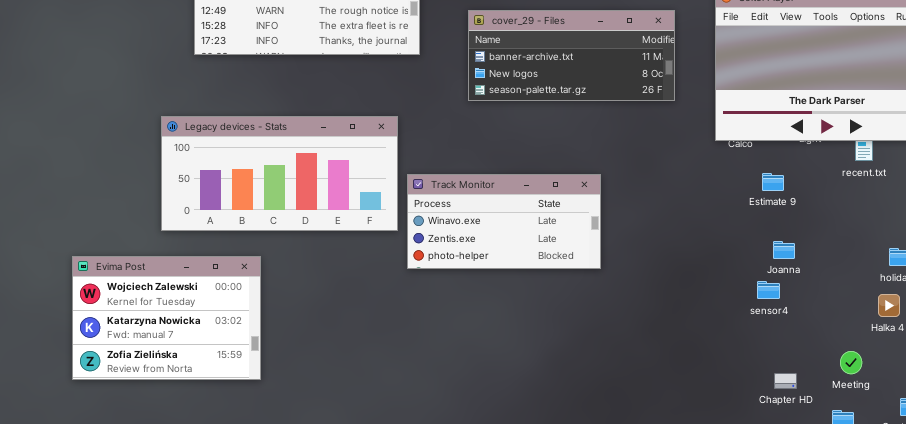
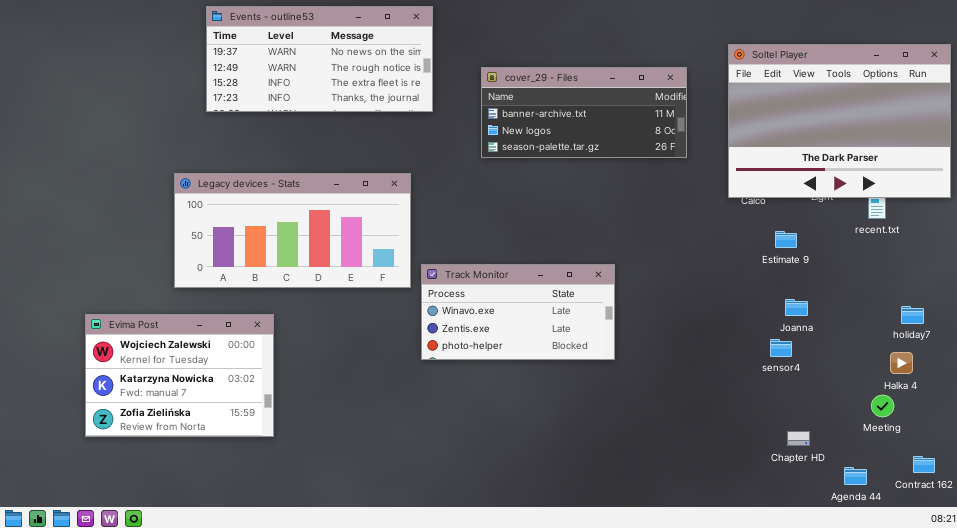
Track Monitor: [407,174,601,269] -> [421,264,615,360], moved
Meeting: [840,351,862,374] -> [871,395,894,417], moved

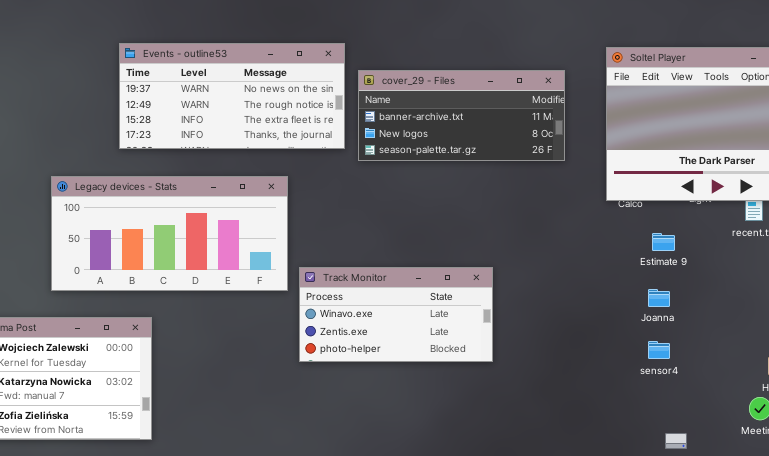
Events - outline53: [206,6,433,112] -> [119,43,345,149], moved
Joanna: [785,299,808,316] -> [648,289,670,307], moved

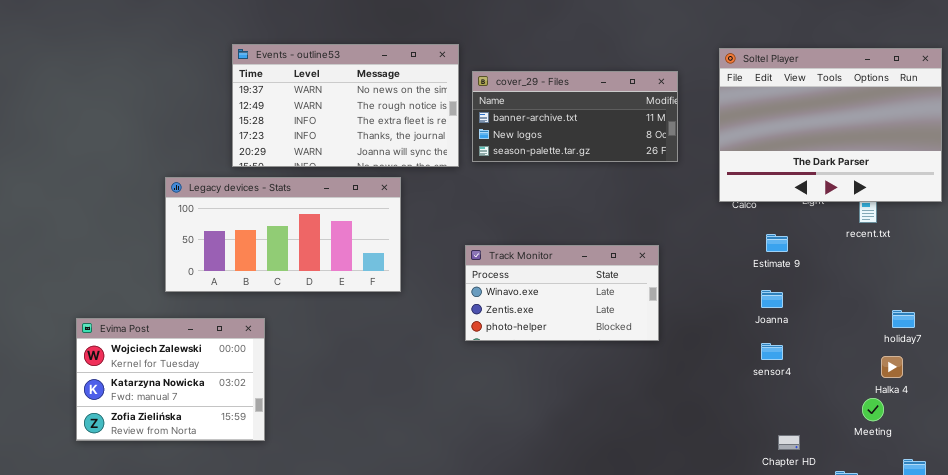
Events - outline53: [119,43,345,149] -> [232,44,459,167], resized
Track Monitor: [299,267,493,362] -> [465,245,659,341], moved

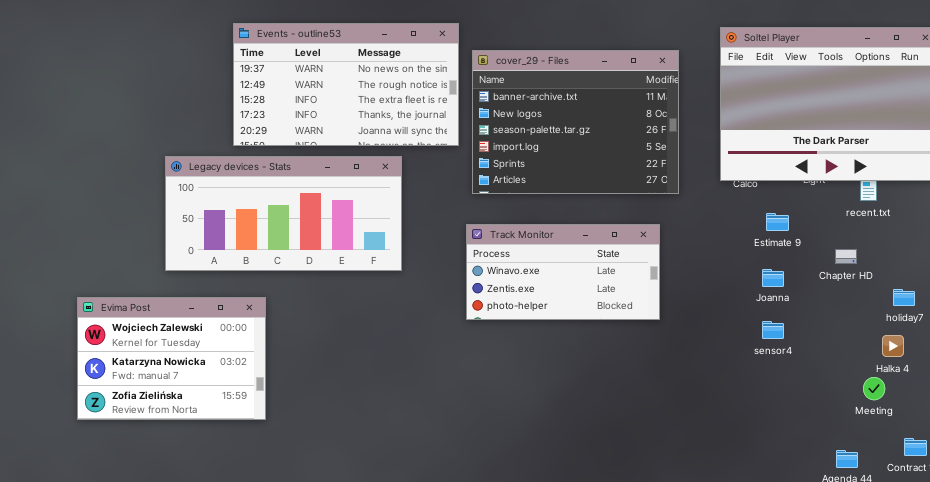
cover_29 - Files: [472,71,678,162] -> [472,50,679,194], resized
Chapter HD: [778,435,800,450] -> [835,249,857,264], moved

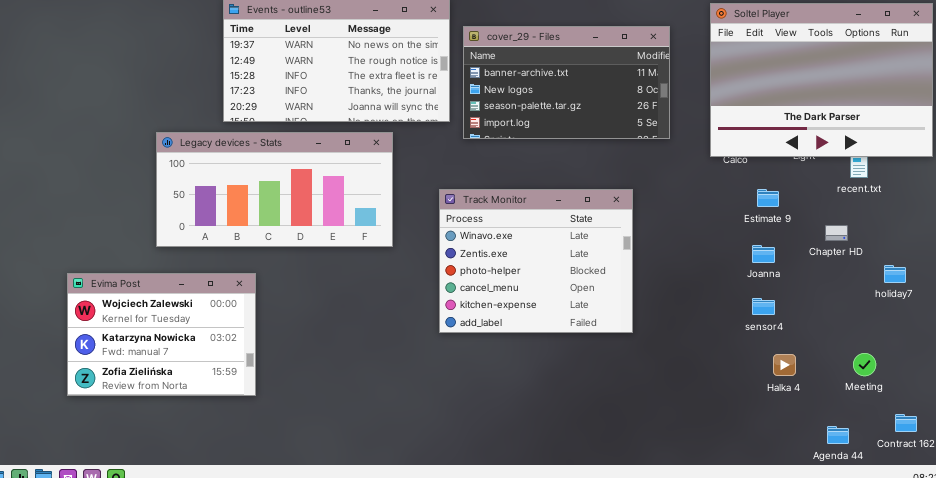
cover_29 - Files: [472,50,679,194] -> [463,26,670,139], resized
Track Monitor: [466,224,660,320] -> [439,189,633,333], moved, resized
Halka 4: [882,335,904,357] -> [773,354,796,376], moved

